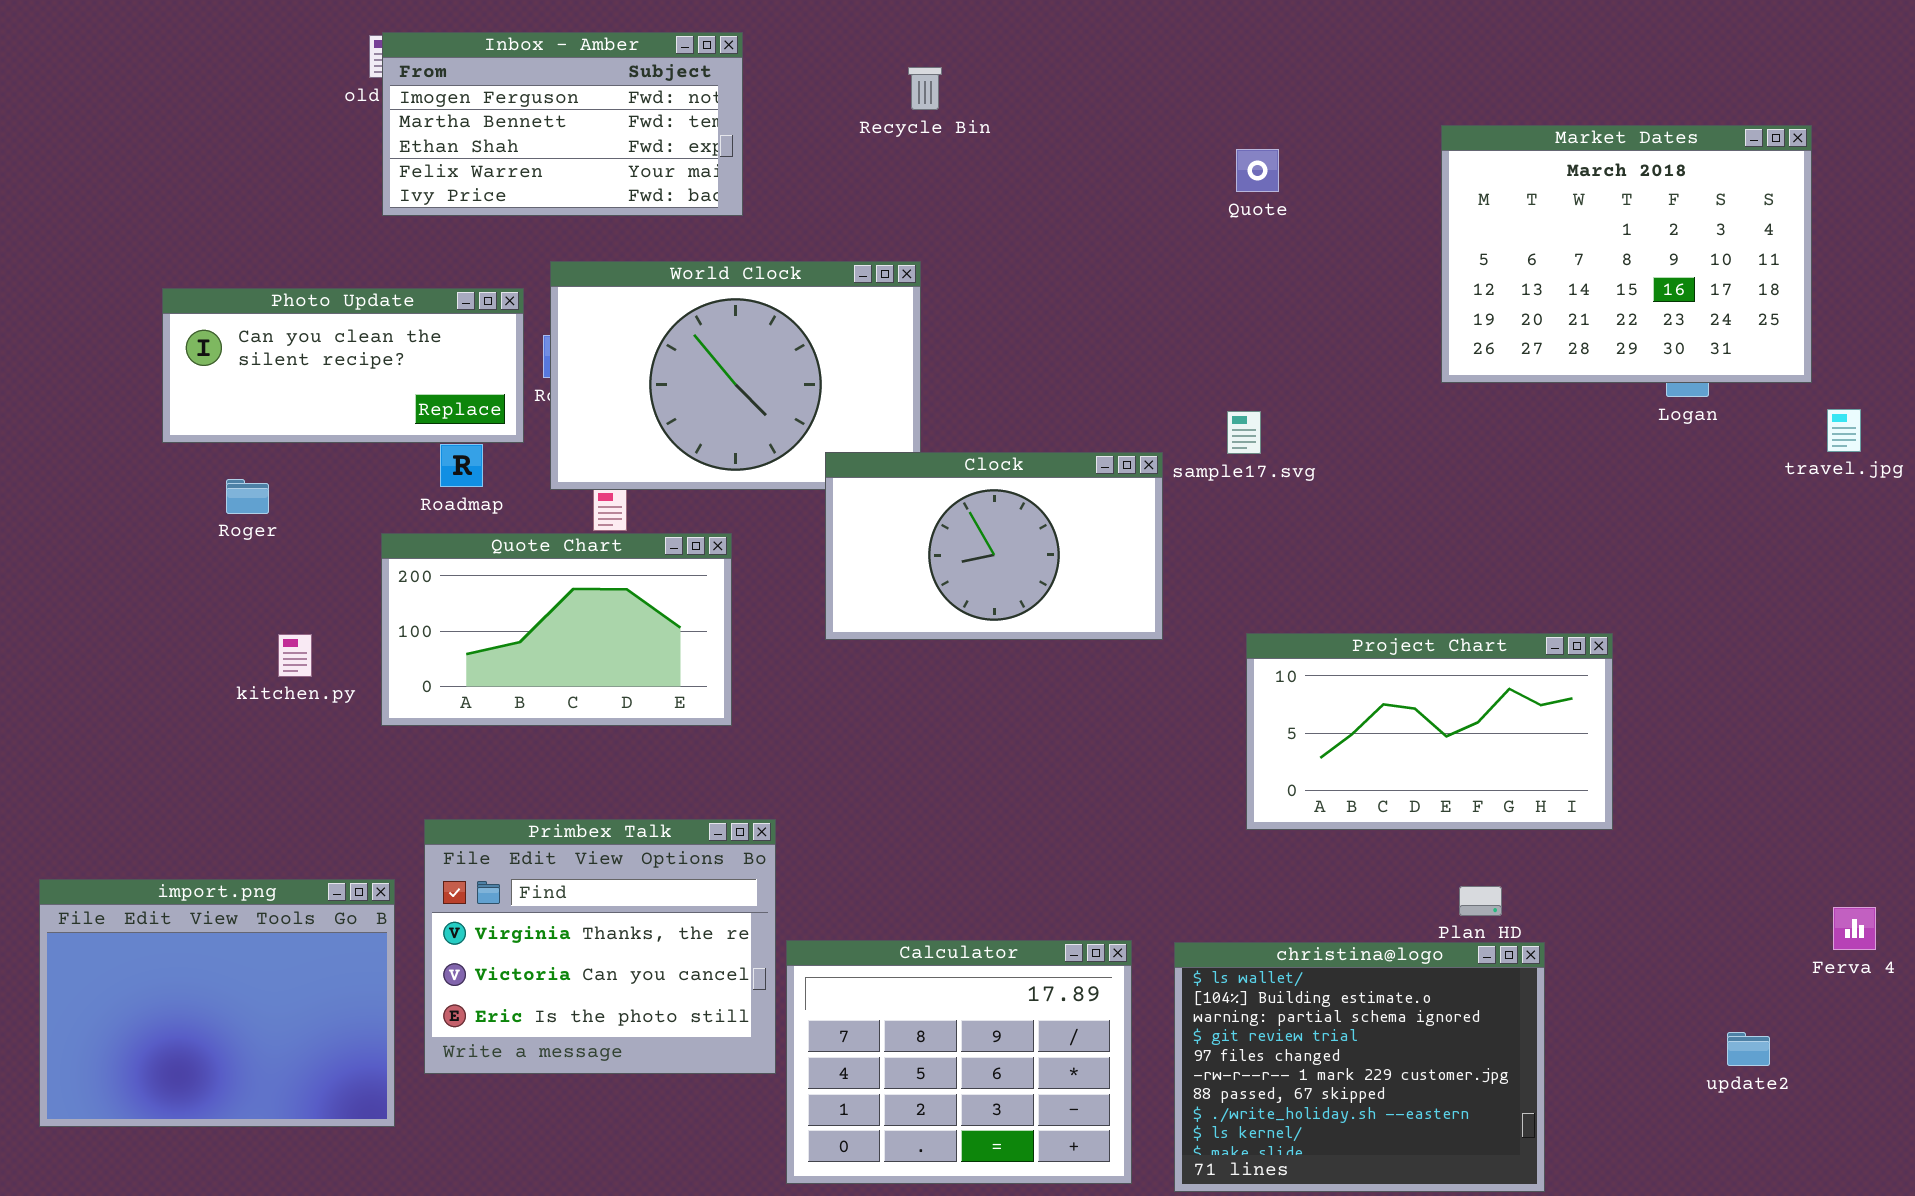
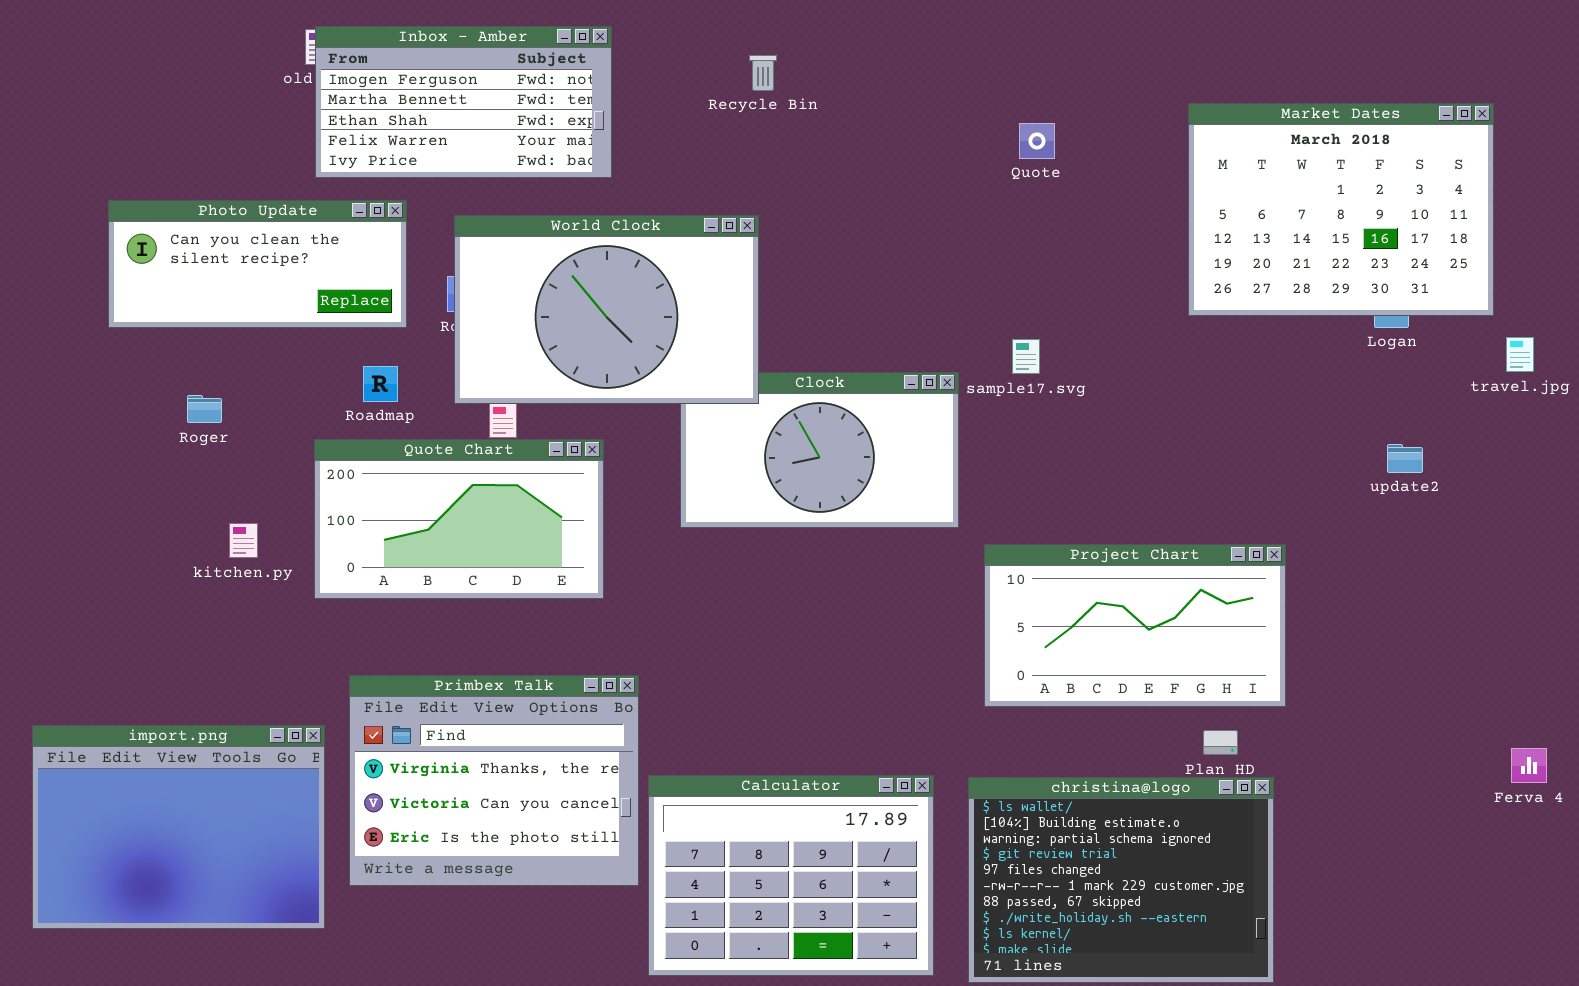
World Clock: [550,261,921,490] -> [454,215,759,404], raised
Photo Update: [162,288,524,443] -> [108,200,407,328], moved
Project Chart: [1246,633,1613,830] -> [984,544,1286,707], moved
update2: [1727,1032,1770,1066] -> [1387,444,1423,473], moved

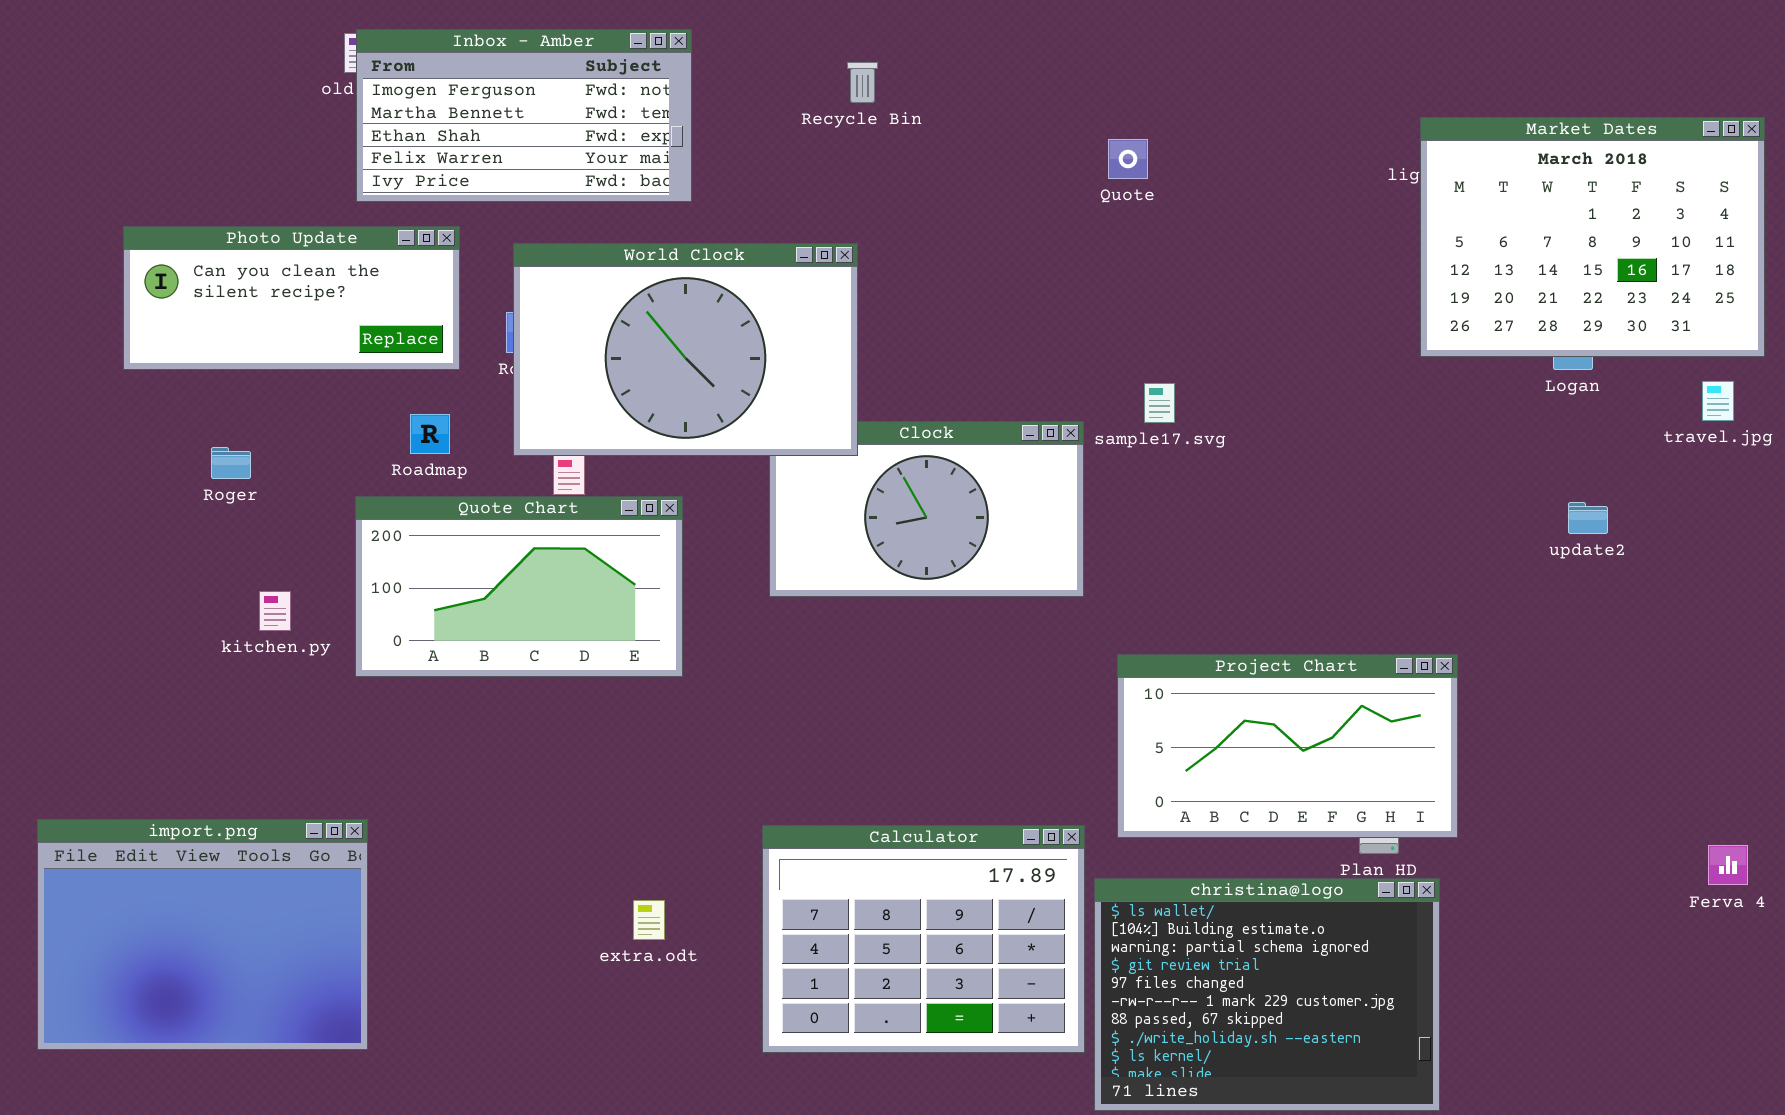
Market Dates: [1188,103,1494,316] -> [1420,117,1765,357], moved
Quote: [1019,123,1055,159] -> [1108,139,1148,179], moved
Project Chart: [984,544,1286,707] -> [1117,654,1458,838], moved
Primbex Talk: [349,675,639,886] -> none, closed
Calculator: [648,775,934,976] -> [762,825,1085,1053], moved

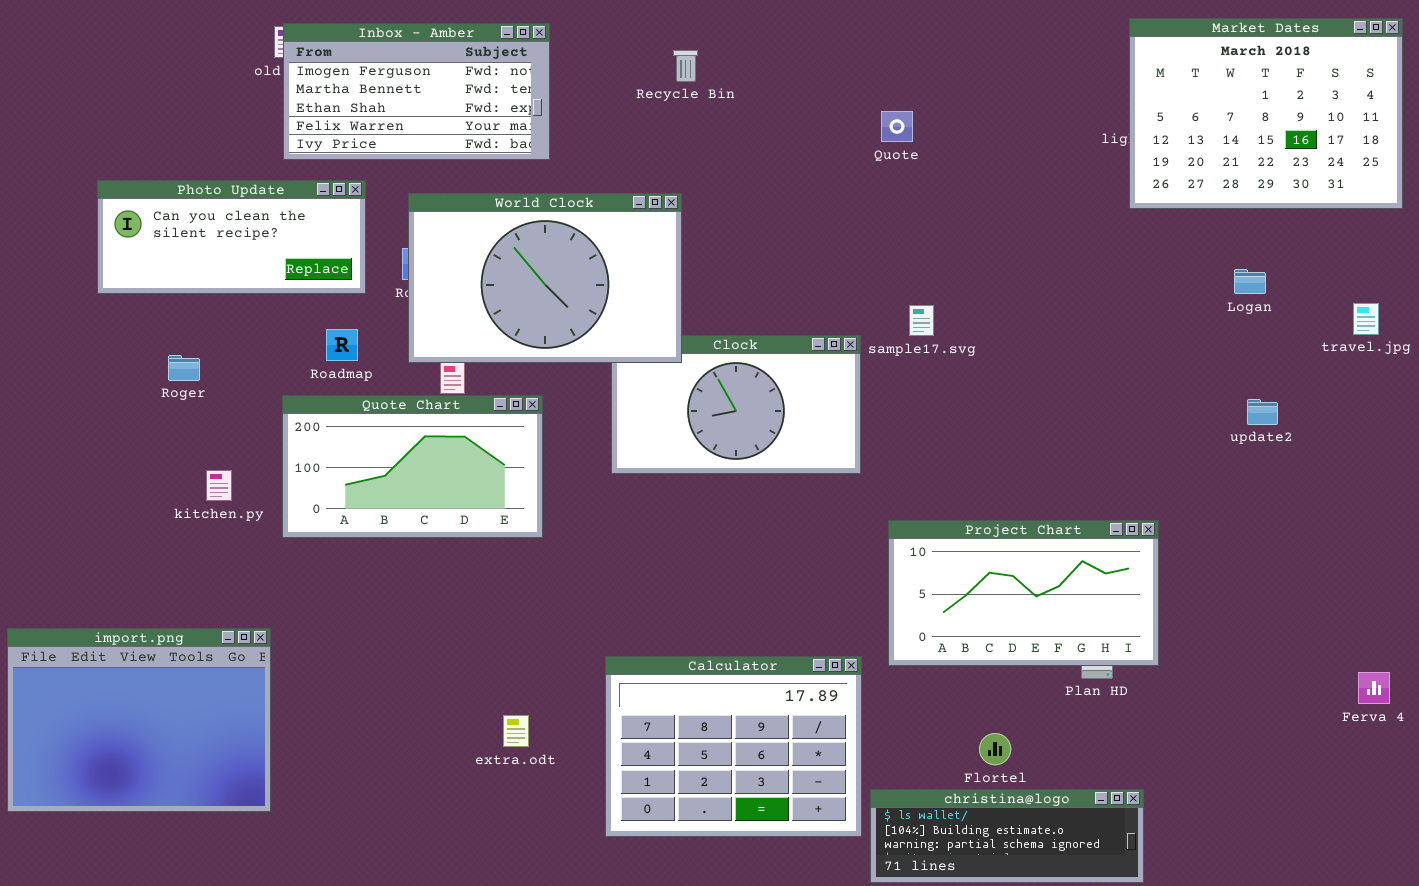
Market Dates: [1420,117,1765,357] -> [1129,18,1403,209], moved
import.png: [37,819,368,1050] -> [7,628,271,812], moved
christina@logo: [1094,878,1440,1111] -> [870,789,1144,883], resized

